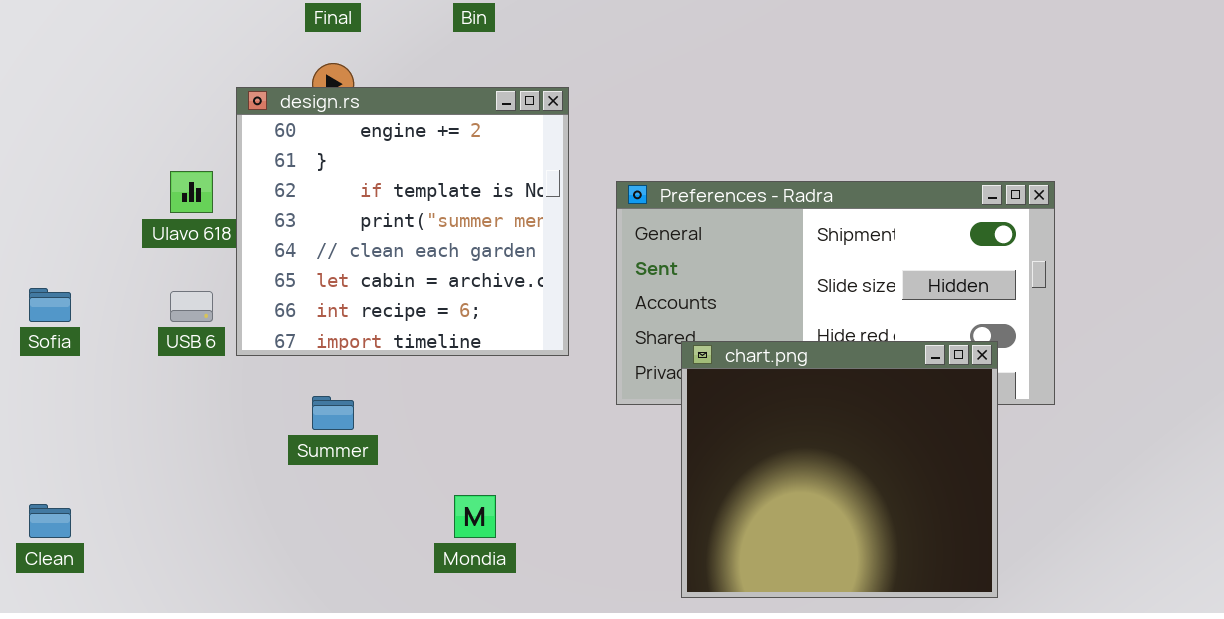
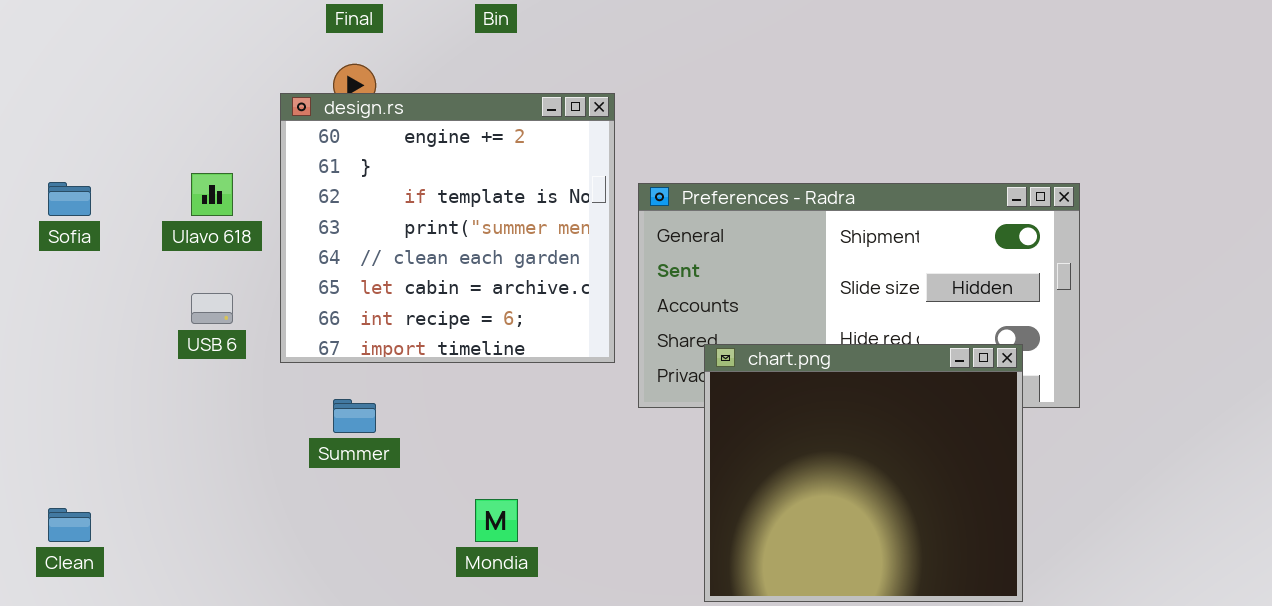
design.rs: [236,87,569,356] -> [280,93,615,363], moved
Sofia: [29,288,71,322] -> [48,182,91,216], moved

